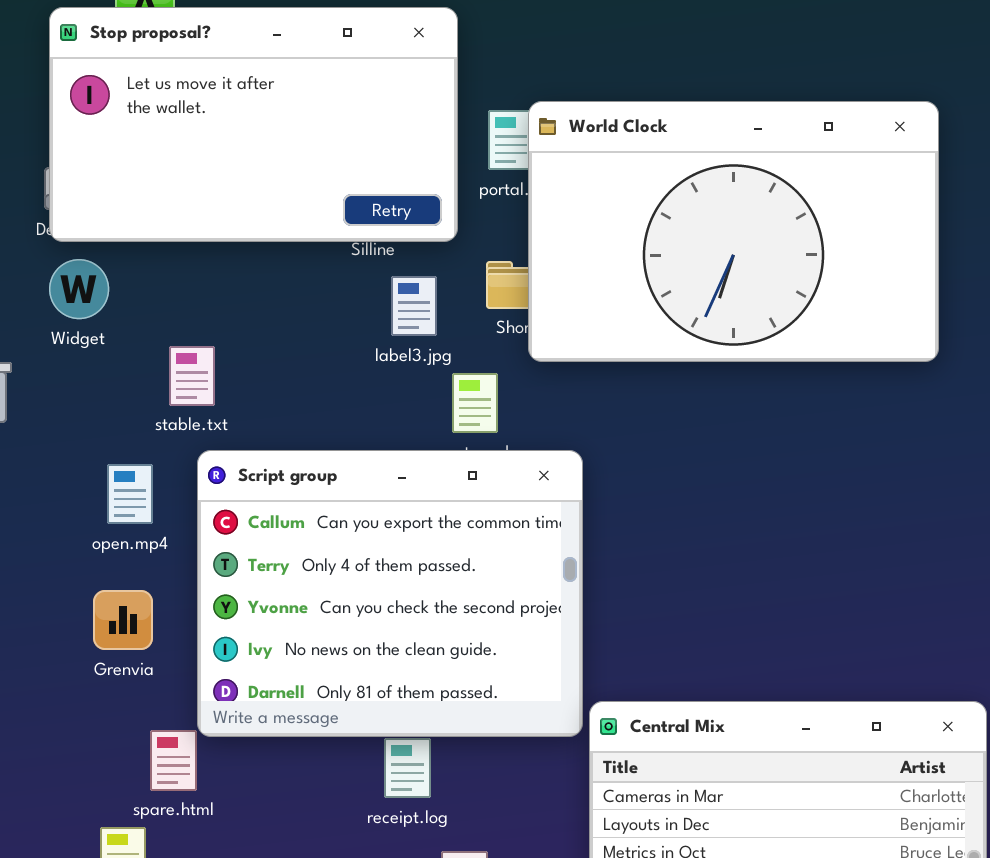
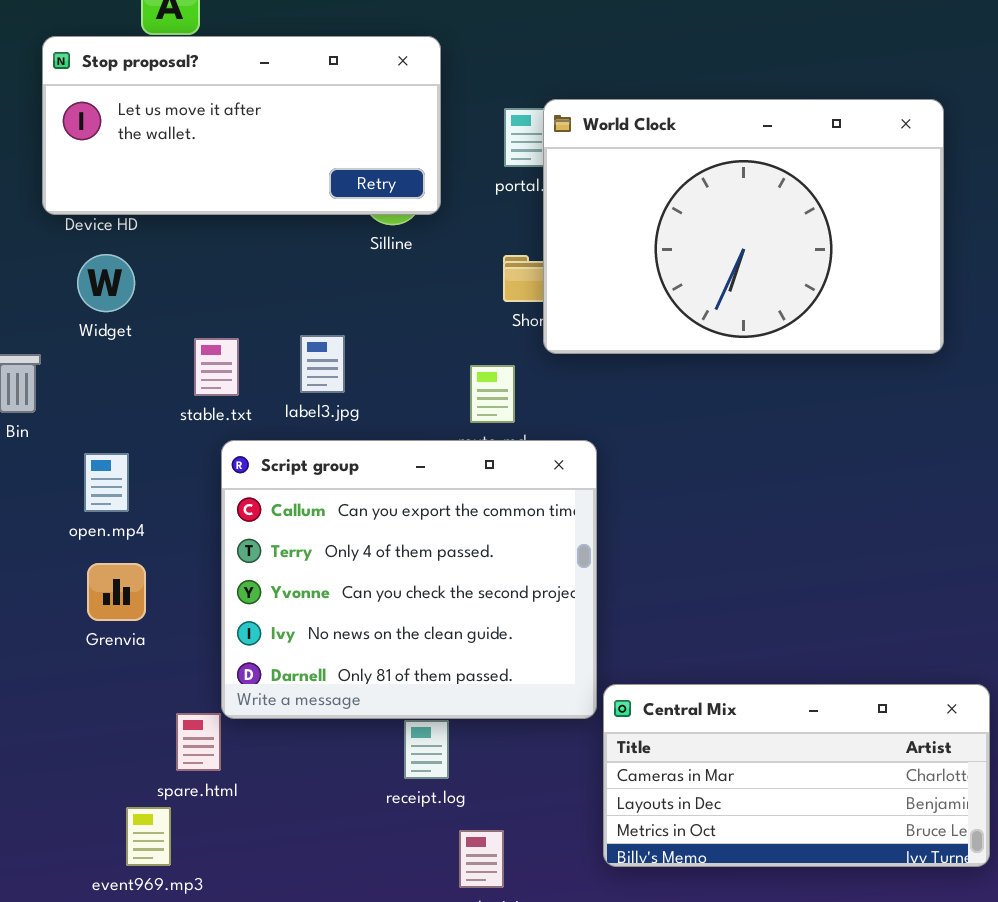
Stop proposal?: [49,7,458,242] -> [42,36,441,215], moved, resized
label3.jpg: [391,276,437,336] -> [300,335,345,393], moved
open.mp4: [107,464,153,524] -> [84,453,129,512], moved
Grenvia: [93,590,153,650] -> [87,563,146,621], moved

